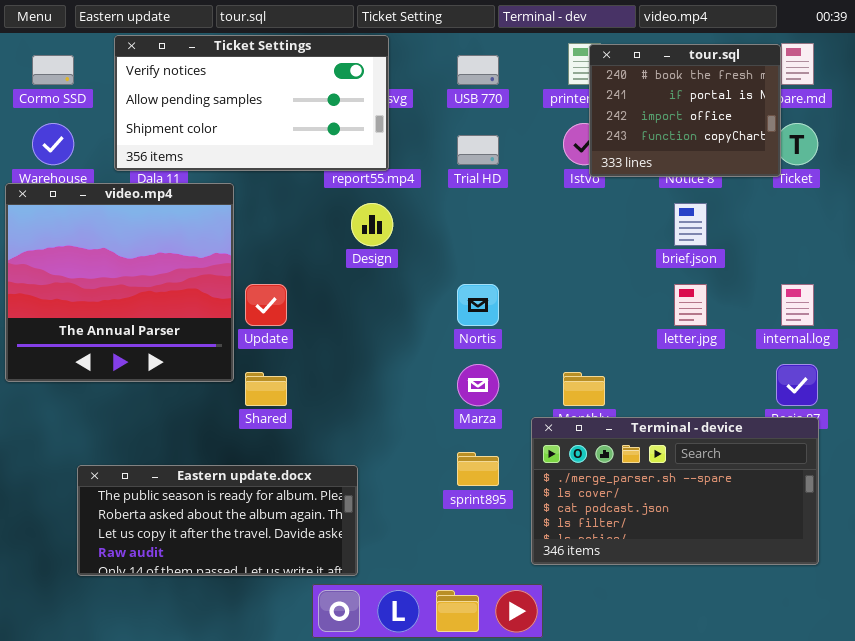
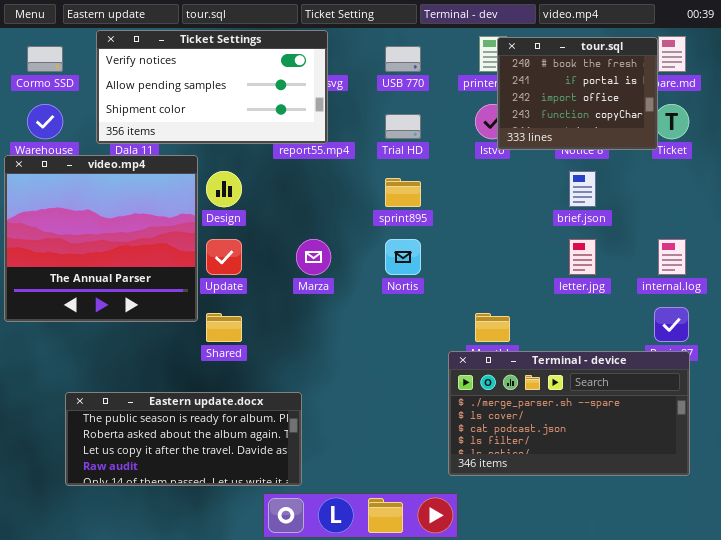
Design: [351,203,393,246] -> [206,171,242,207], moved
Marza: [457,364,499,406] -> [296,239,331,275], moved
sprint895: [457,452,499,486] -> [385,178,421,207], moved

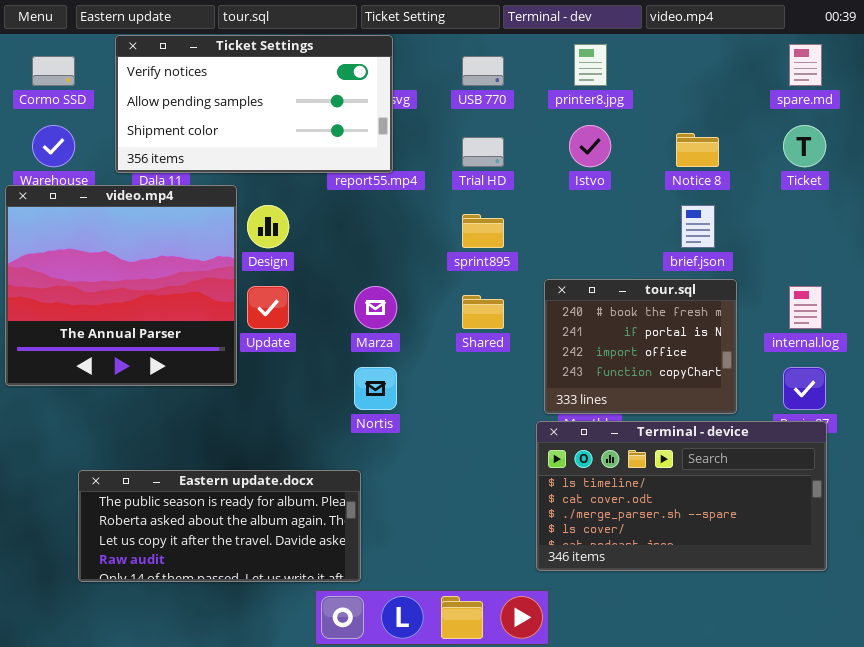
tour.sql: [497,37,658,150] -> [544,279,737,414], moved
Nortis: [385,239,421,275] -> [354,367,397,410], moved
Shared: [206,313,242,342] -> [462,295,504,329], moved
Terminal - device: [448,351,690,476] -> [536,421,827,571], scrolled up 2 rows

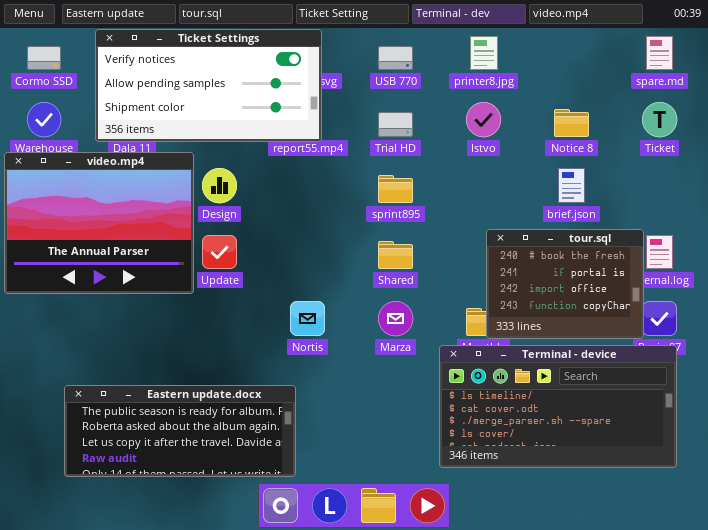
video.mp4: [5,185,237,386] -> [4,152,194,294], resized
tour.sql: [544,279,737,414] -> [486,229,644,339], moved
Marza: [354,286,397,329] -> [378,301,413,336], moved

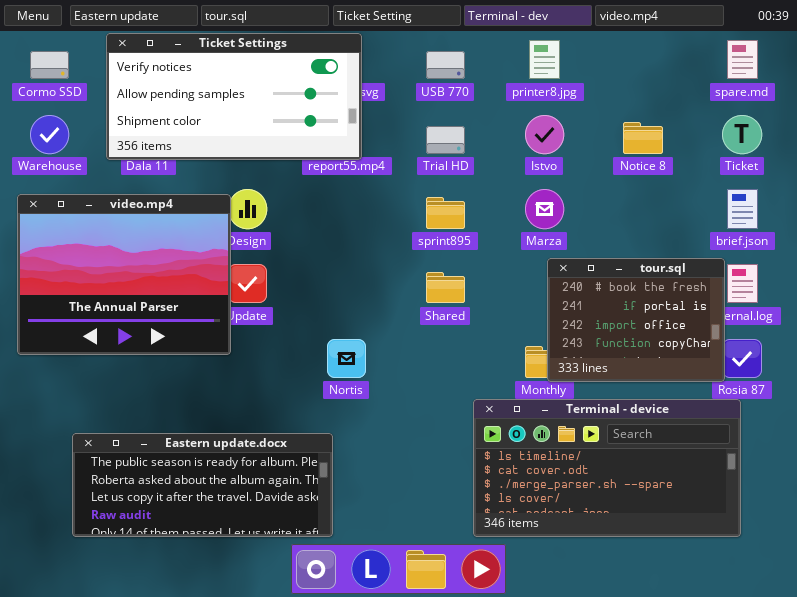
video.mp4: [4,152,194,294] -> [17,194,231,355], moved
brief.json: [558,168,585,203] -> [727,189,758,229], moved
Marza: [378,301,413,336] -> [525,189,564,229], moved
Terminal - device: [439,345,677,468] -> [473,399,741,537], moved

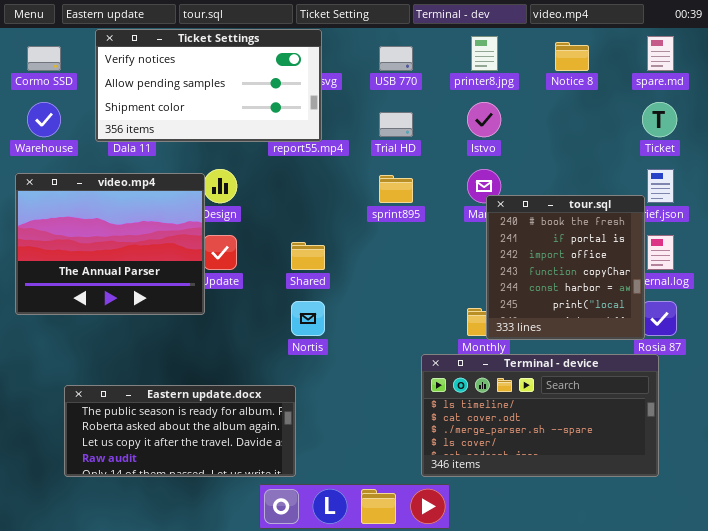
Notice 8: [623,122,663,154] -> [555,42,589,71], moved
tour.sql: [547,258,725,382] -> [486,195,645,340], resized
Shared: [426,272,465,303] -> [291,242,325,270], moved

